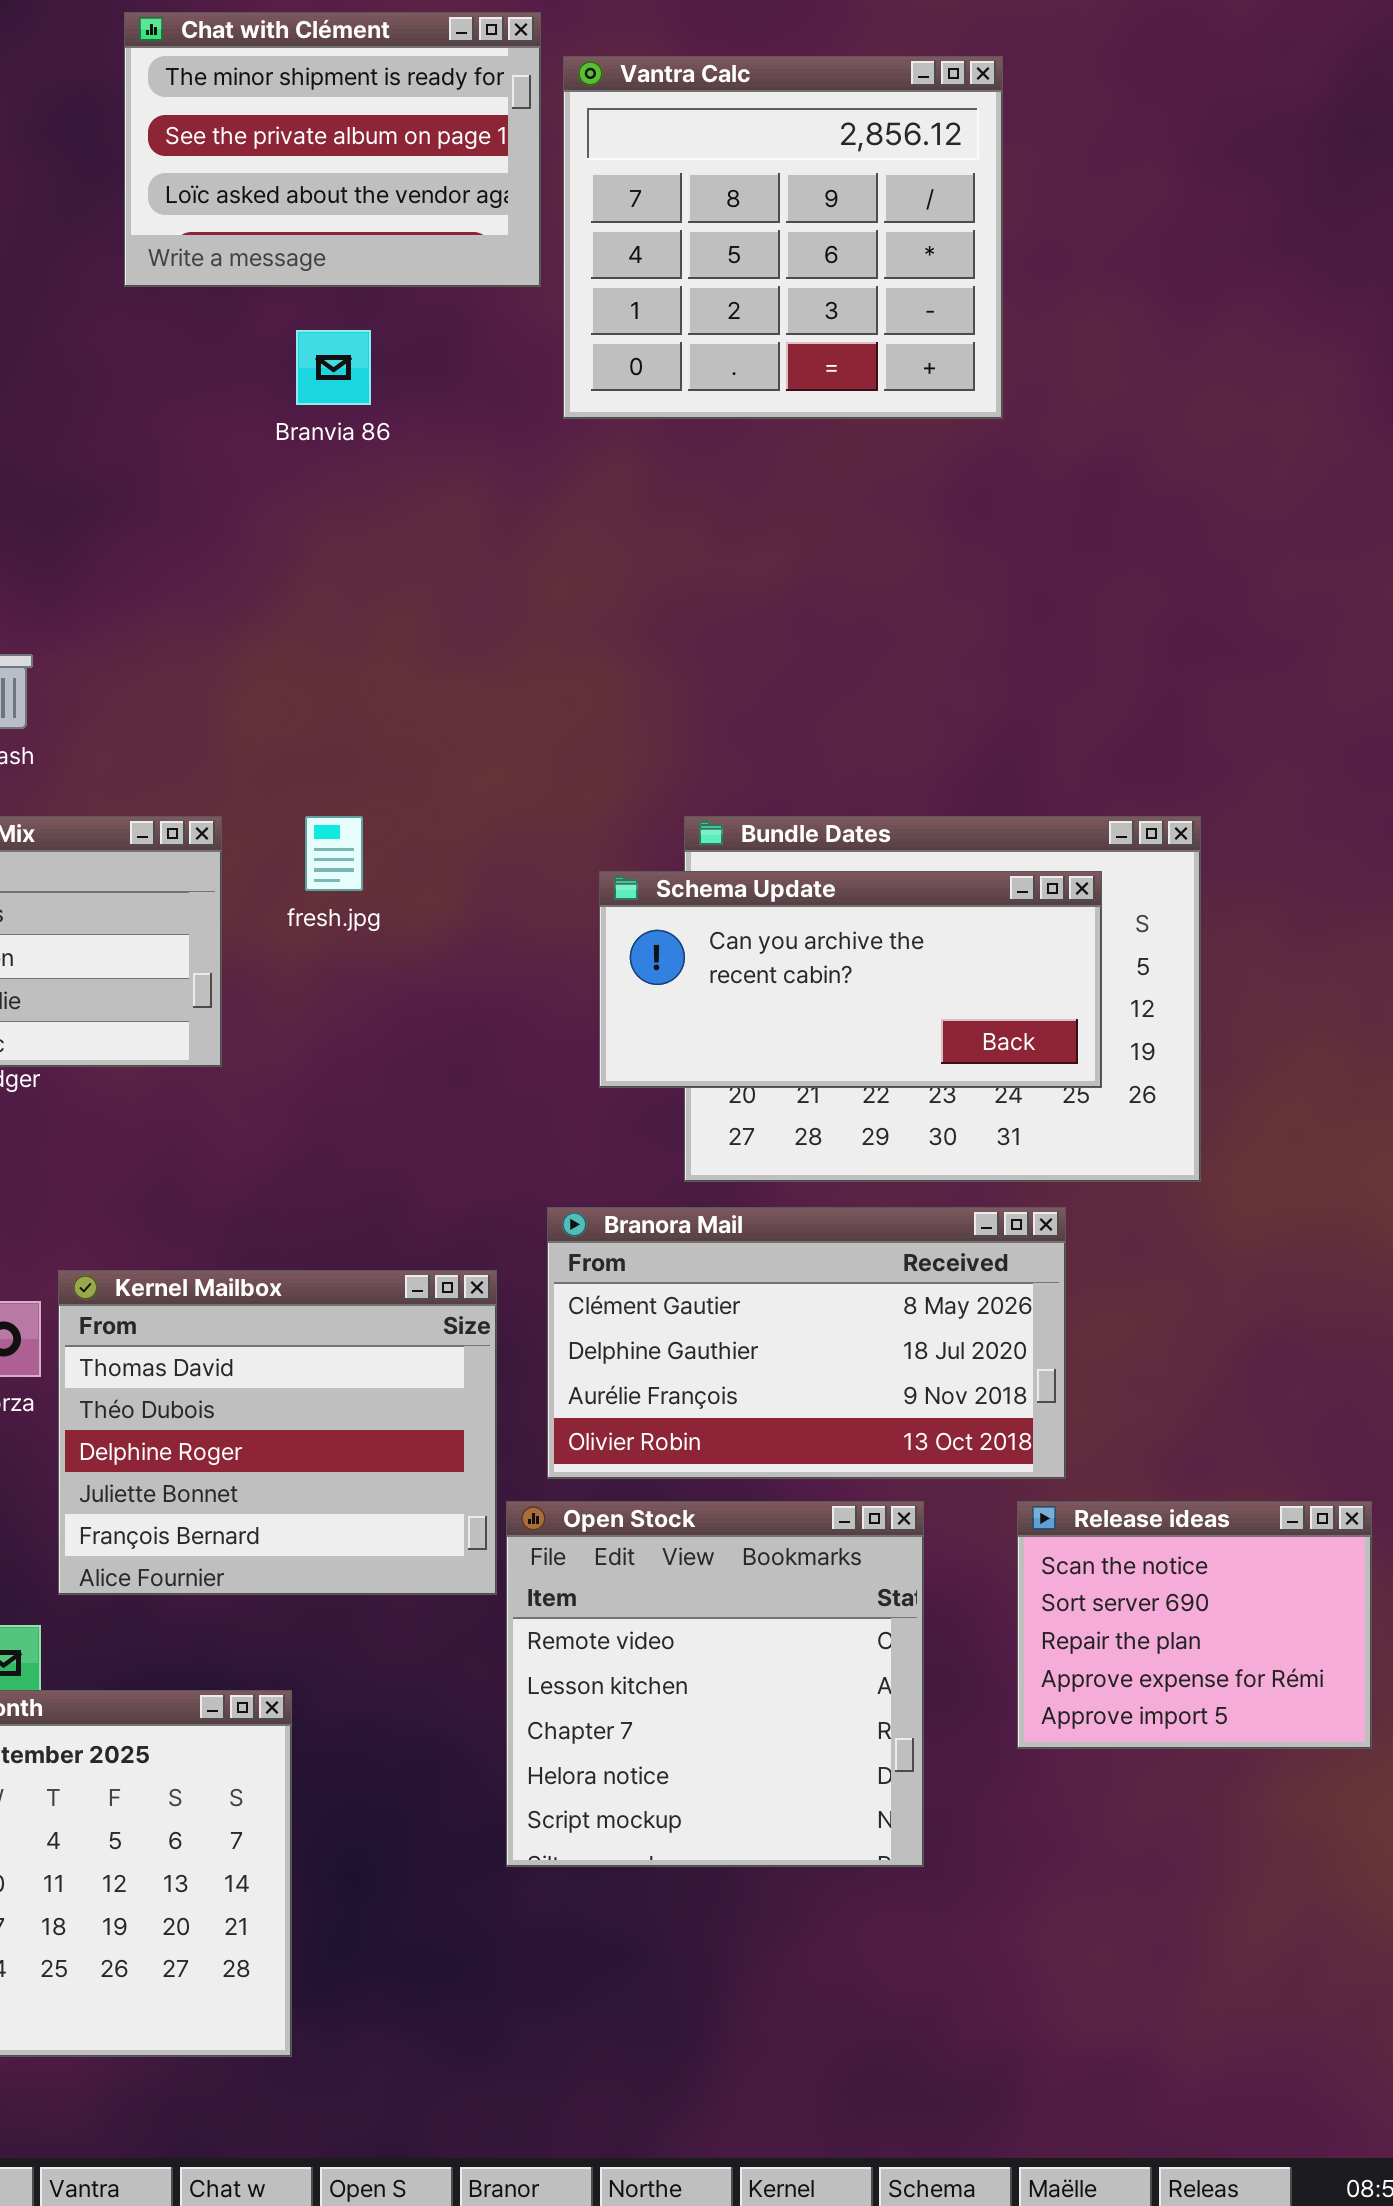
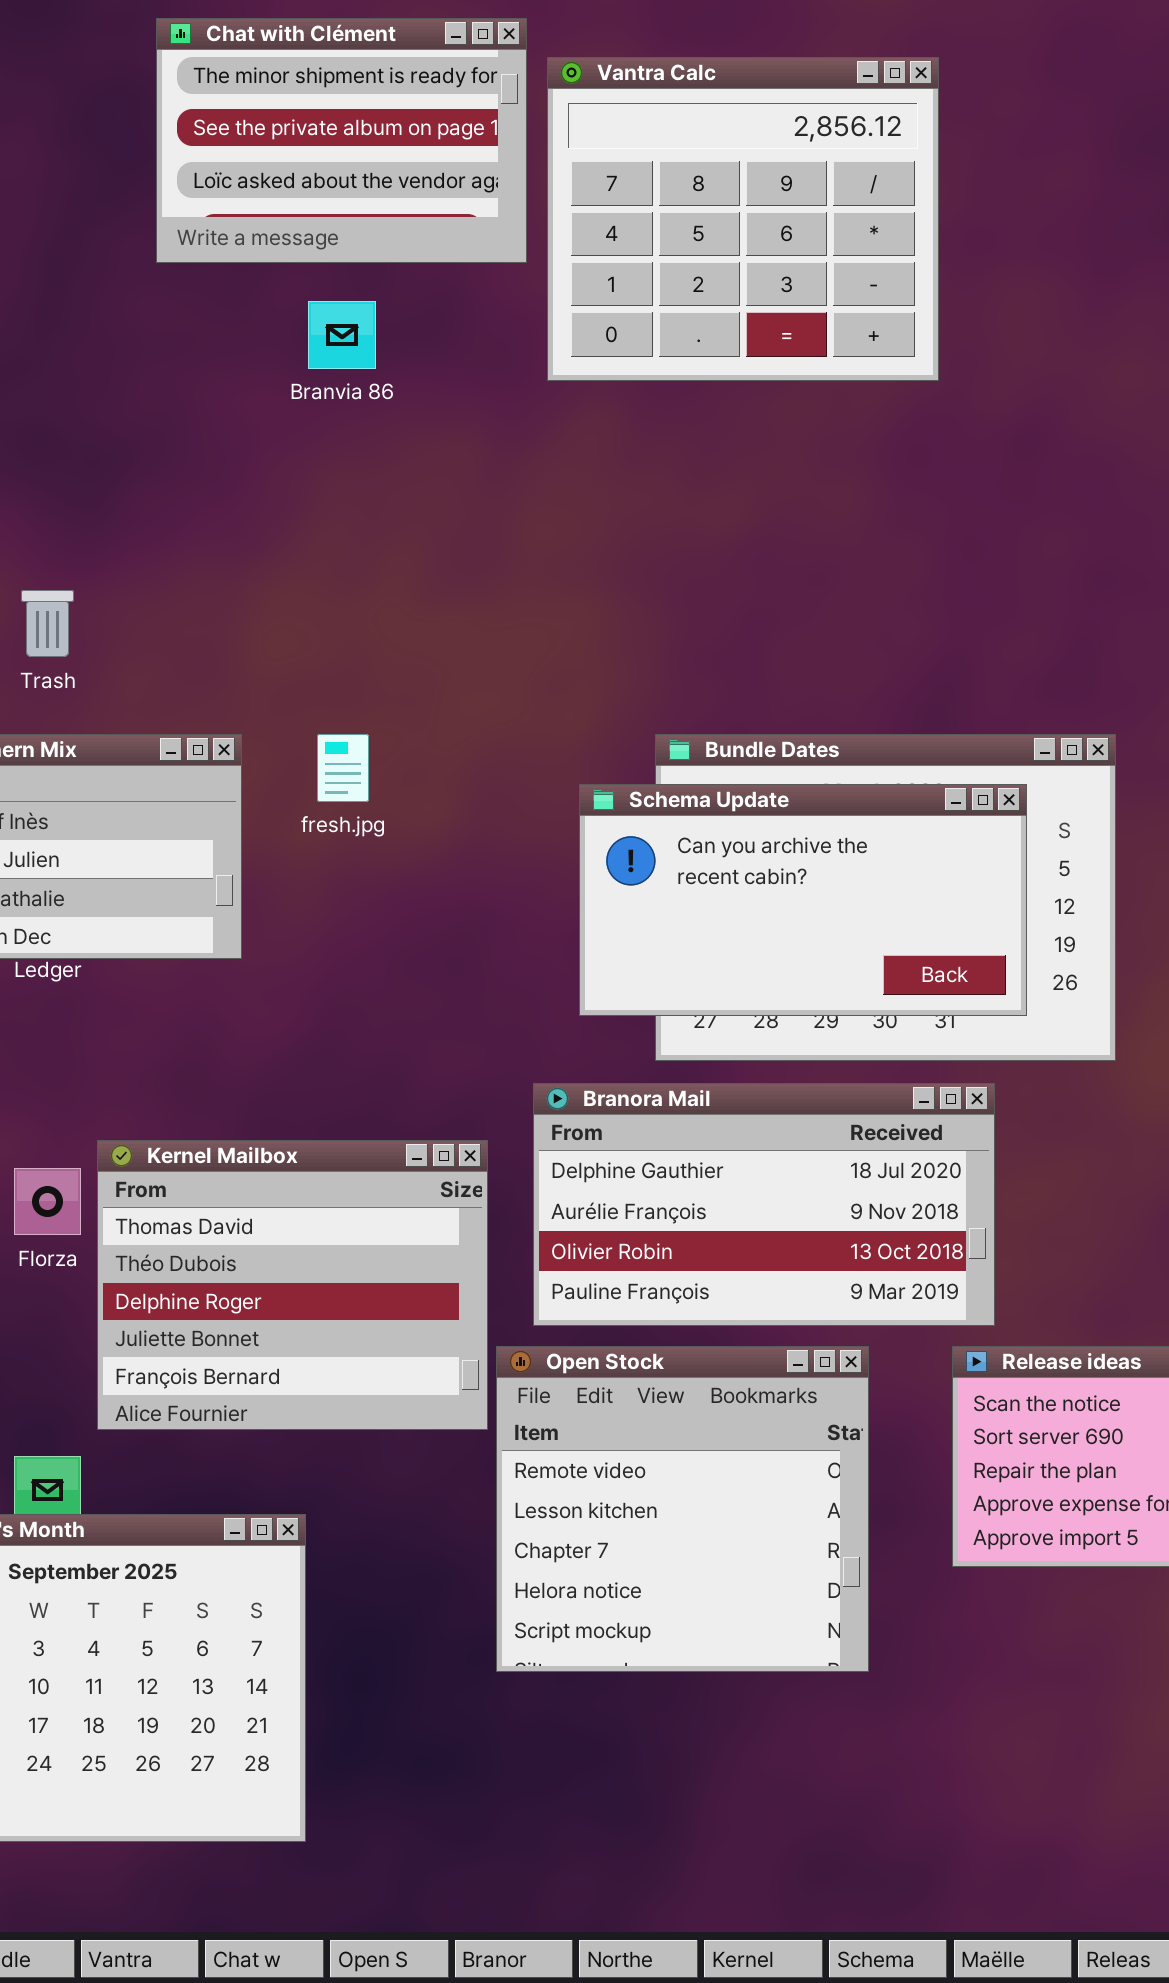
Schema Update: [599,871,1102,1088] -> [579,784,1027,1016], resized
Branora Mail: [547,1207,1066,1479] -> [533,1083,995,1326], scrolled down 1 row

